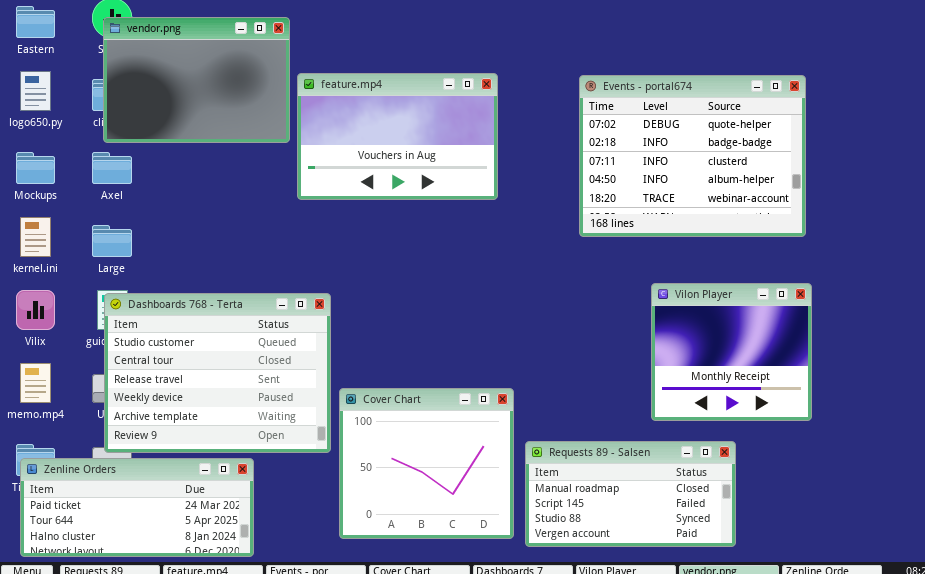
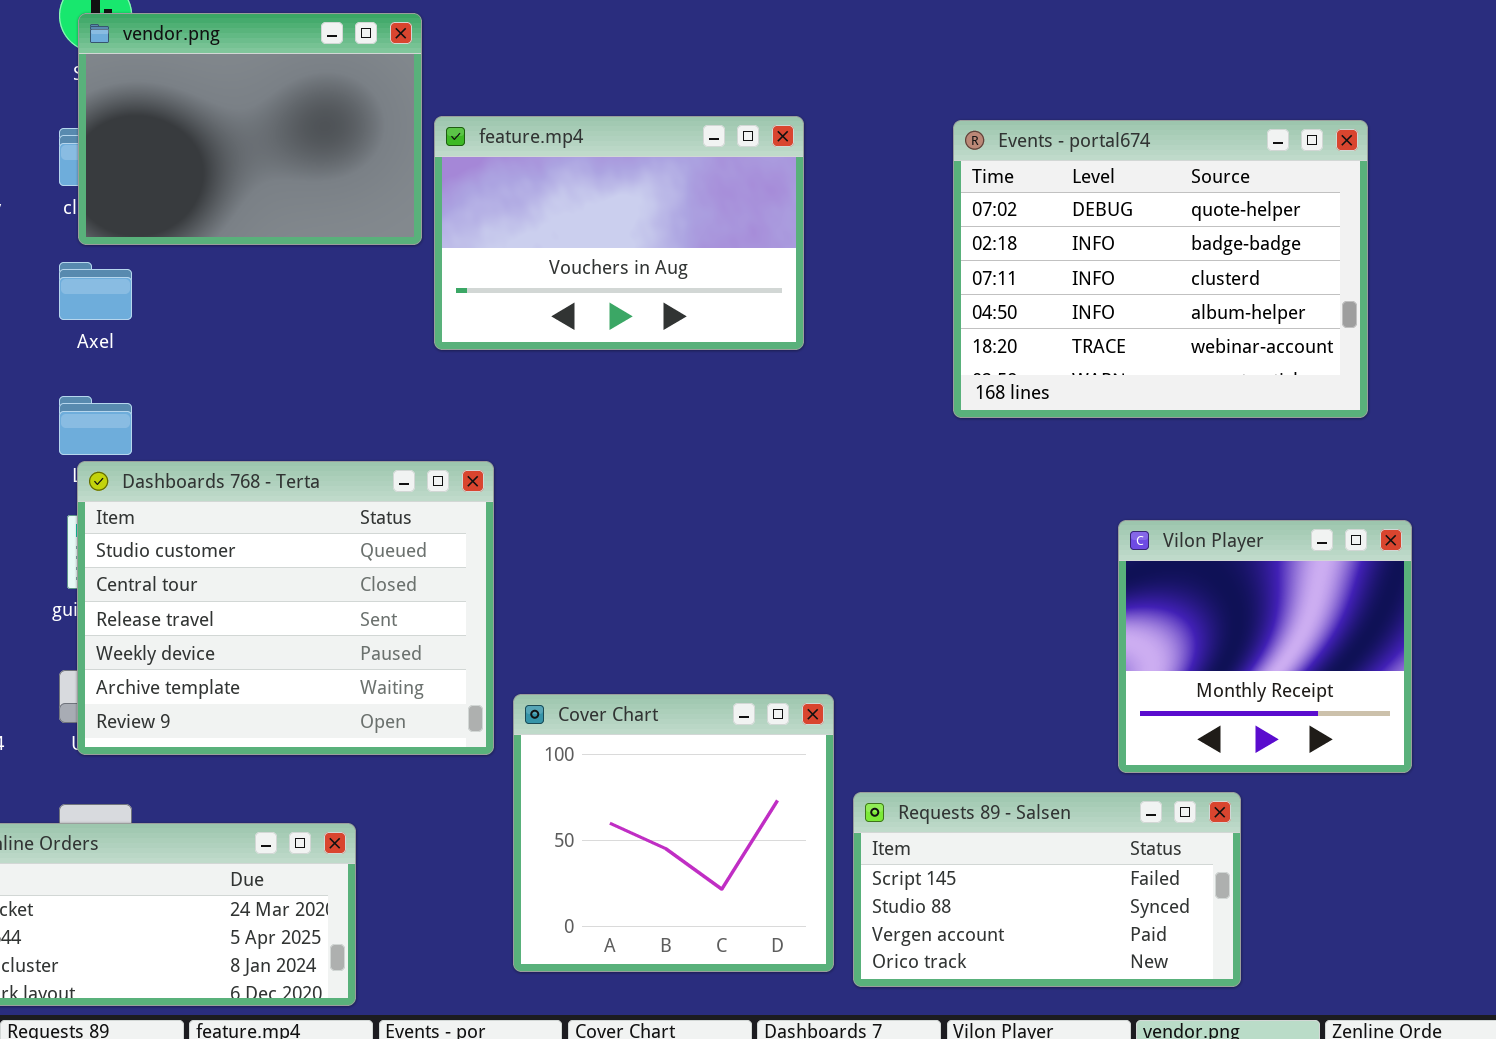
Vilon Player: [651,283,812,421] -> [1118,520,1412,773], moved
Dashboards 768 - Terta: [104,293,331,453] -> [77,461,494,755], moved
Requests 89 - Salsen: [525,441,736,547] -> [853,792,1241,987], scrolled down 1 row

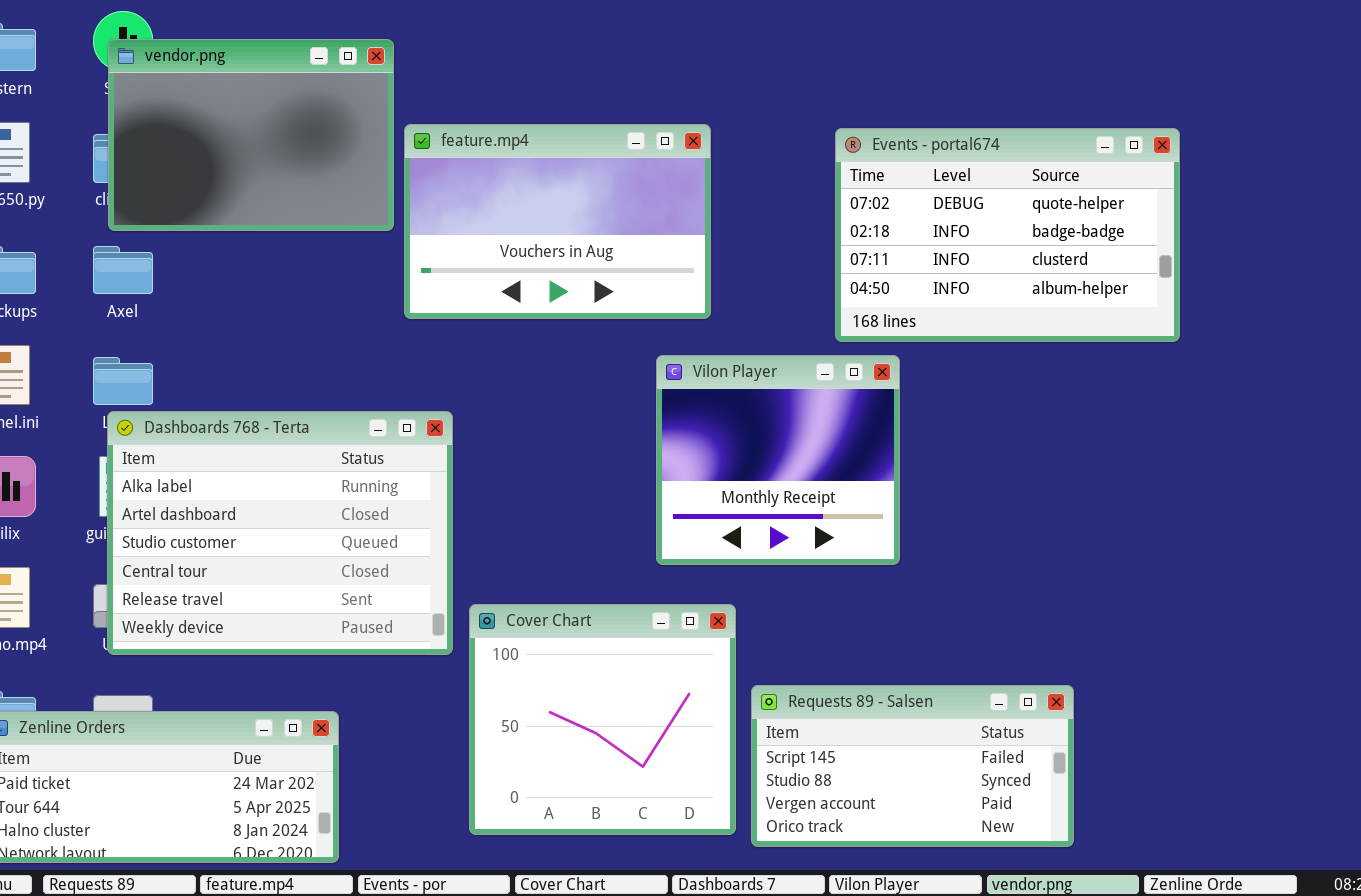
Events - portal674: [953,120,1368,418] -> [835,128,1180,342], resized
Dashboards 768 - Terta: [77,461,494,755] -> [107,411,453,655], scrolled up 2 rows
Vilon Player: [1118,520,1412,773] -> [656,355,900,565], moved

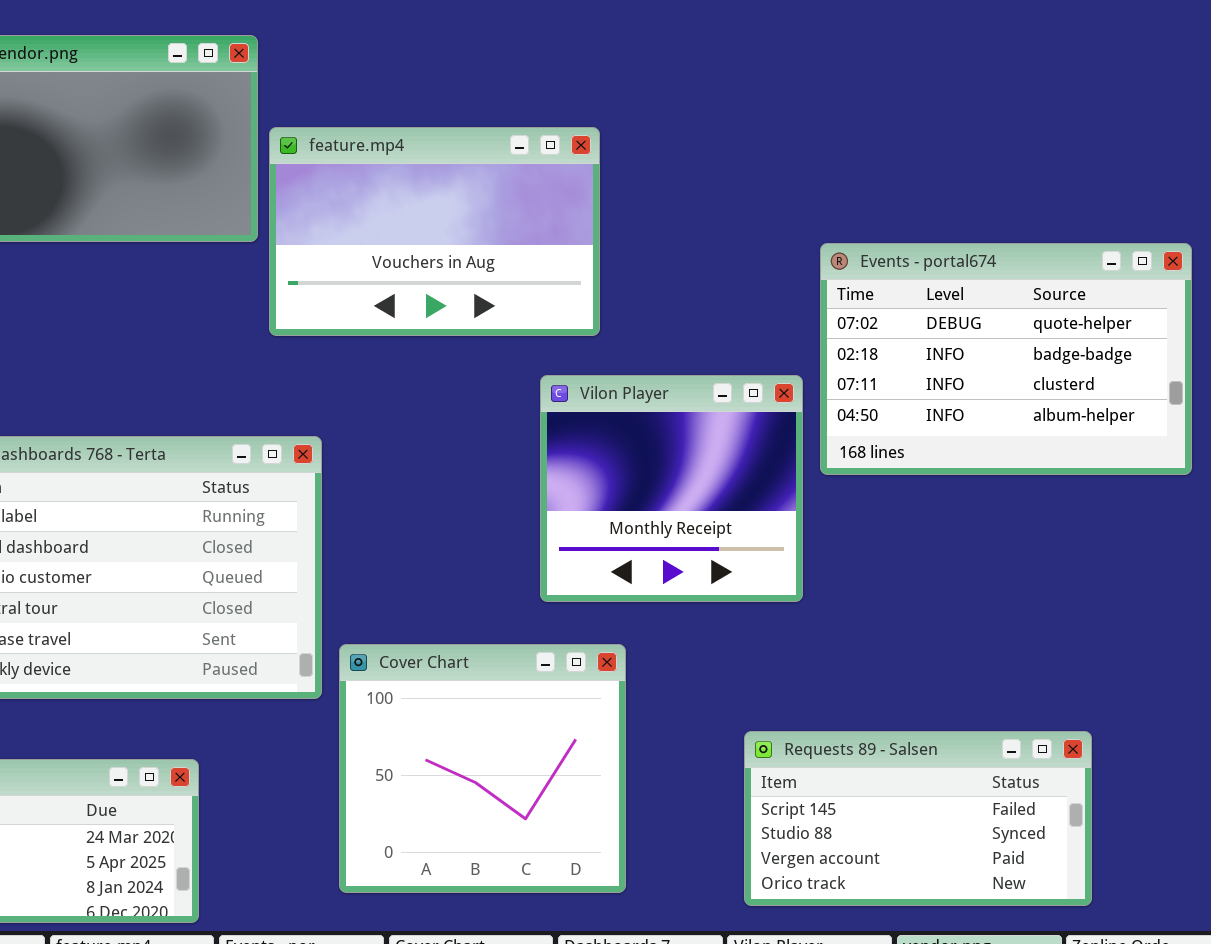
Events - portal674: [835,128,1180,342] -> [820,243,1192,475], moved
Requests 89 - Salsen: [751,685,1074,847] -> [744,731,1092,906], moved

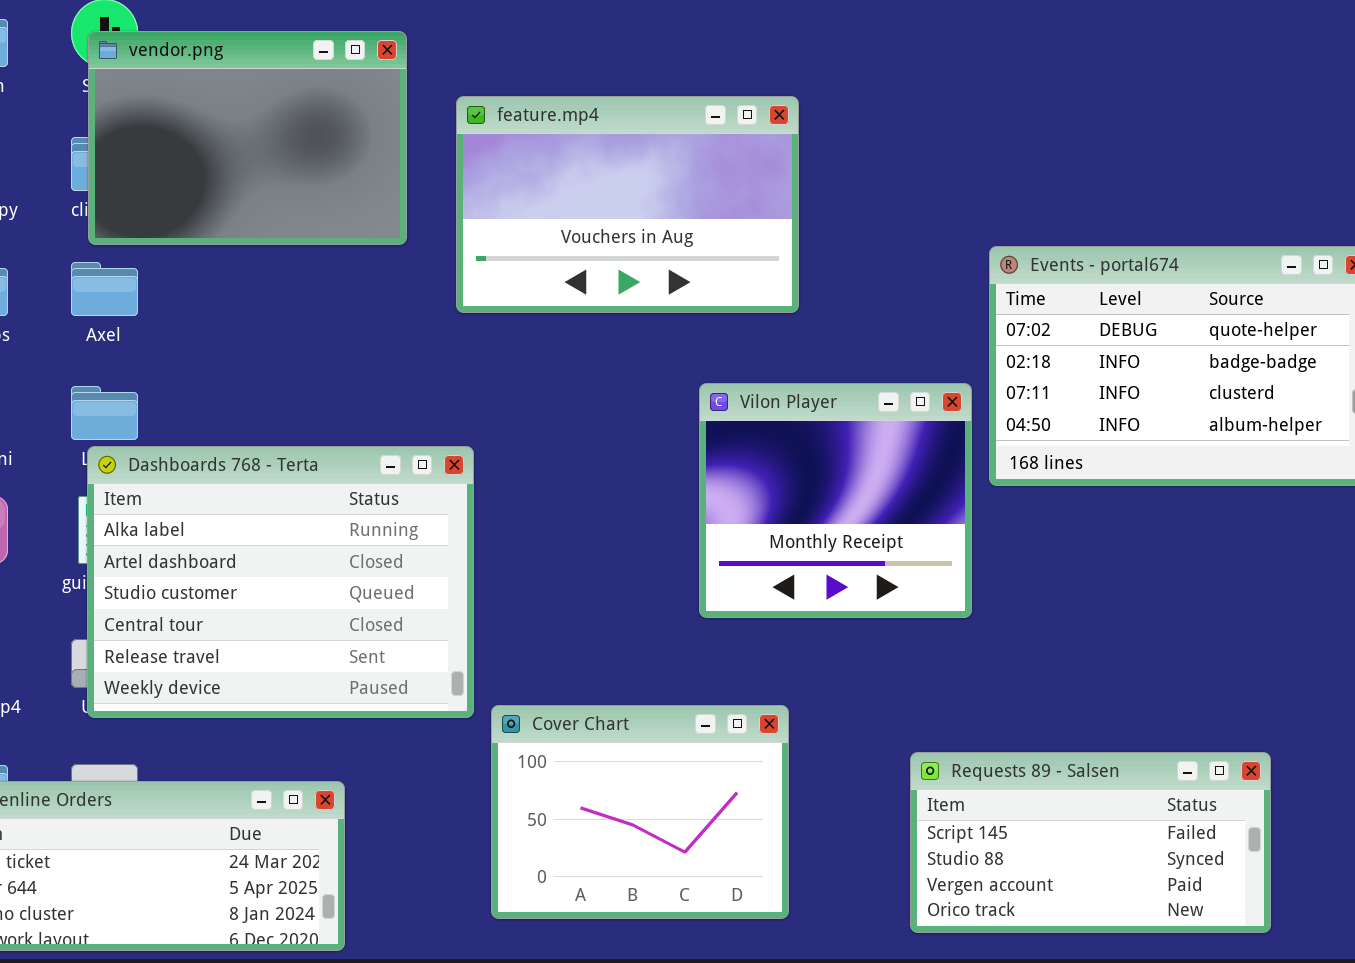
feature.mp4: [269,127,600,336] -> [456,96,799,313], moved
Cover Chart: [339,644,626,893] -> [491,705,789,919], resized

